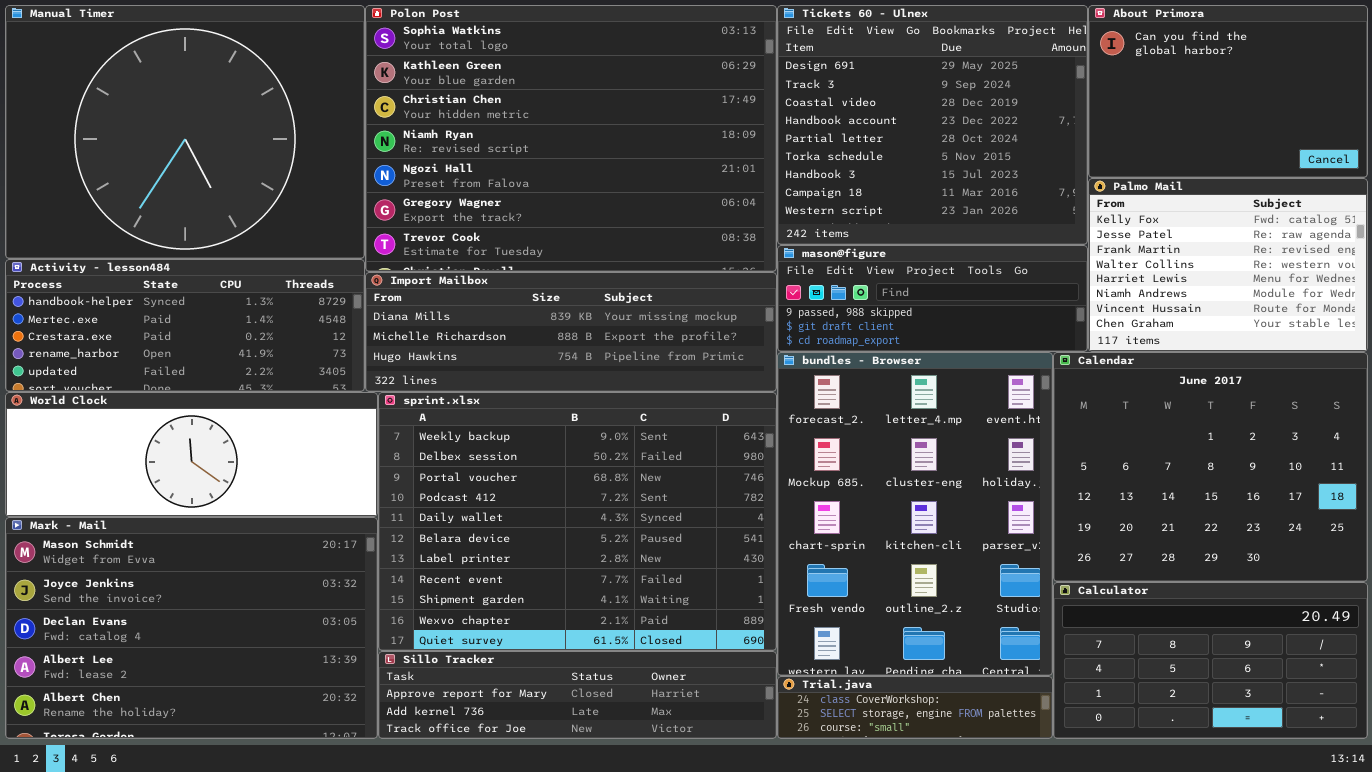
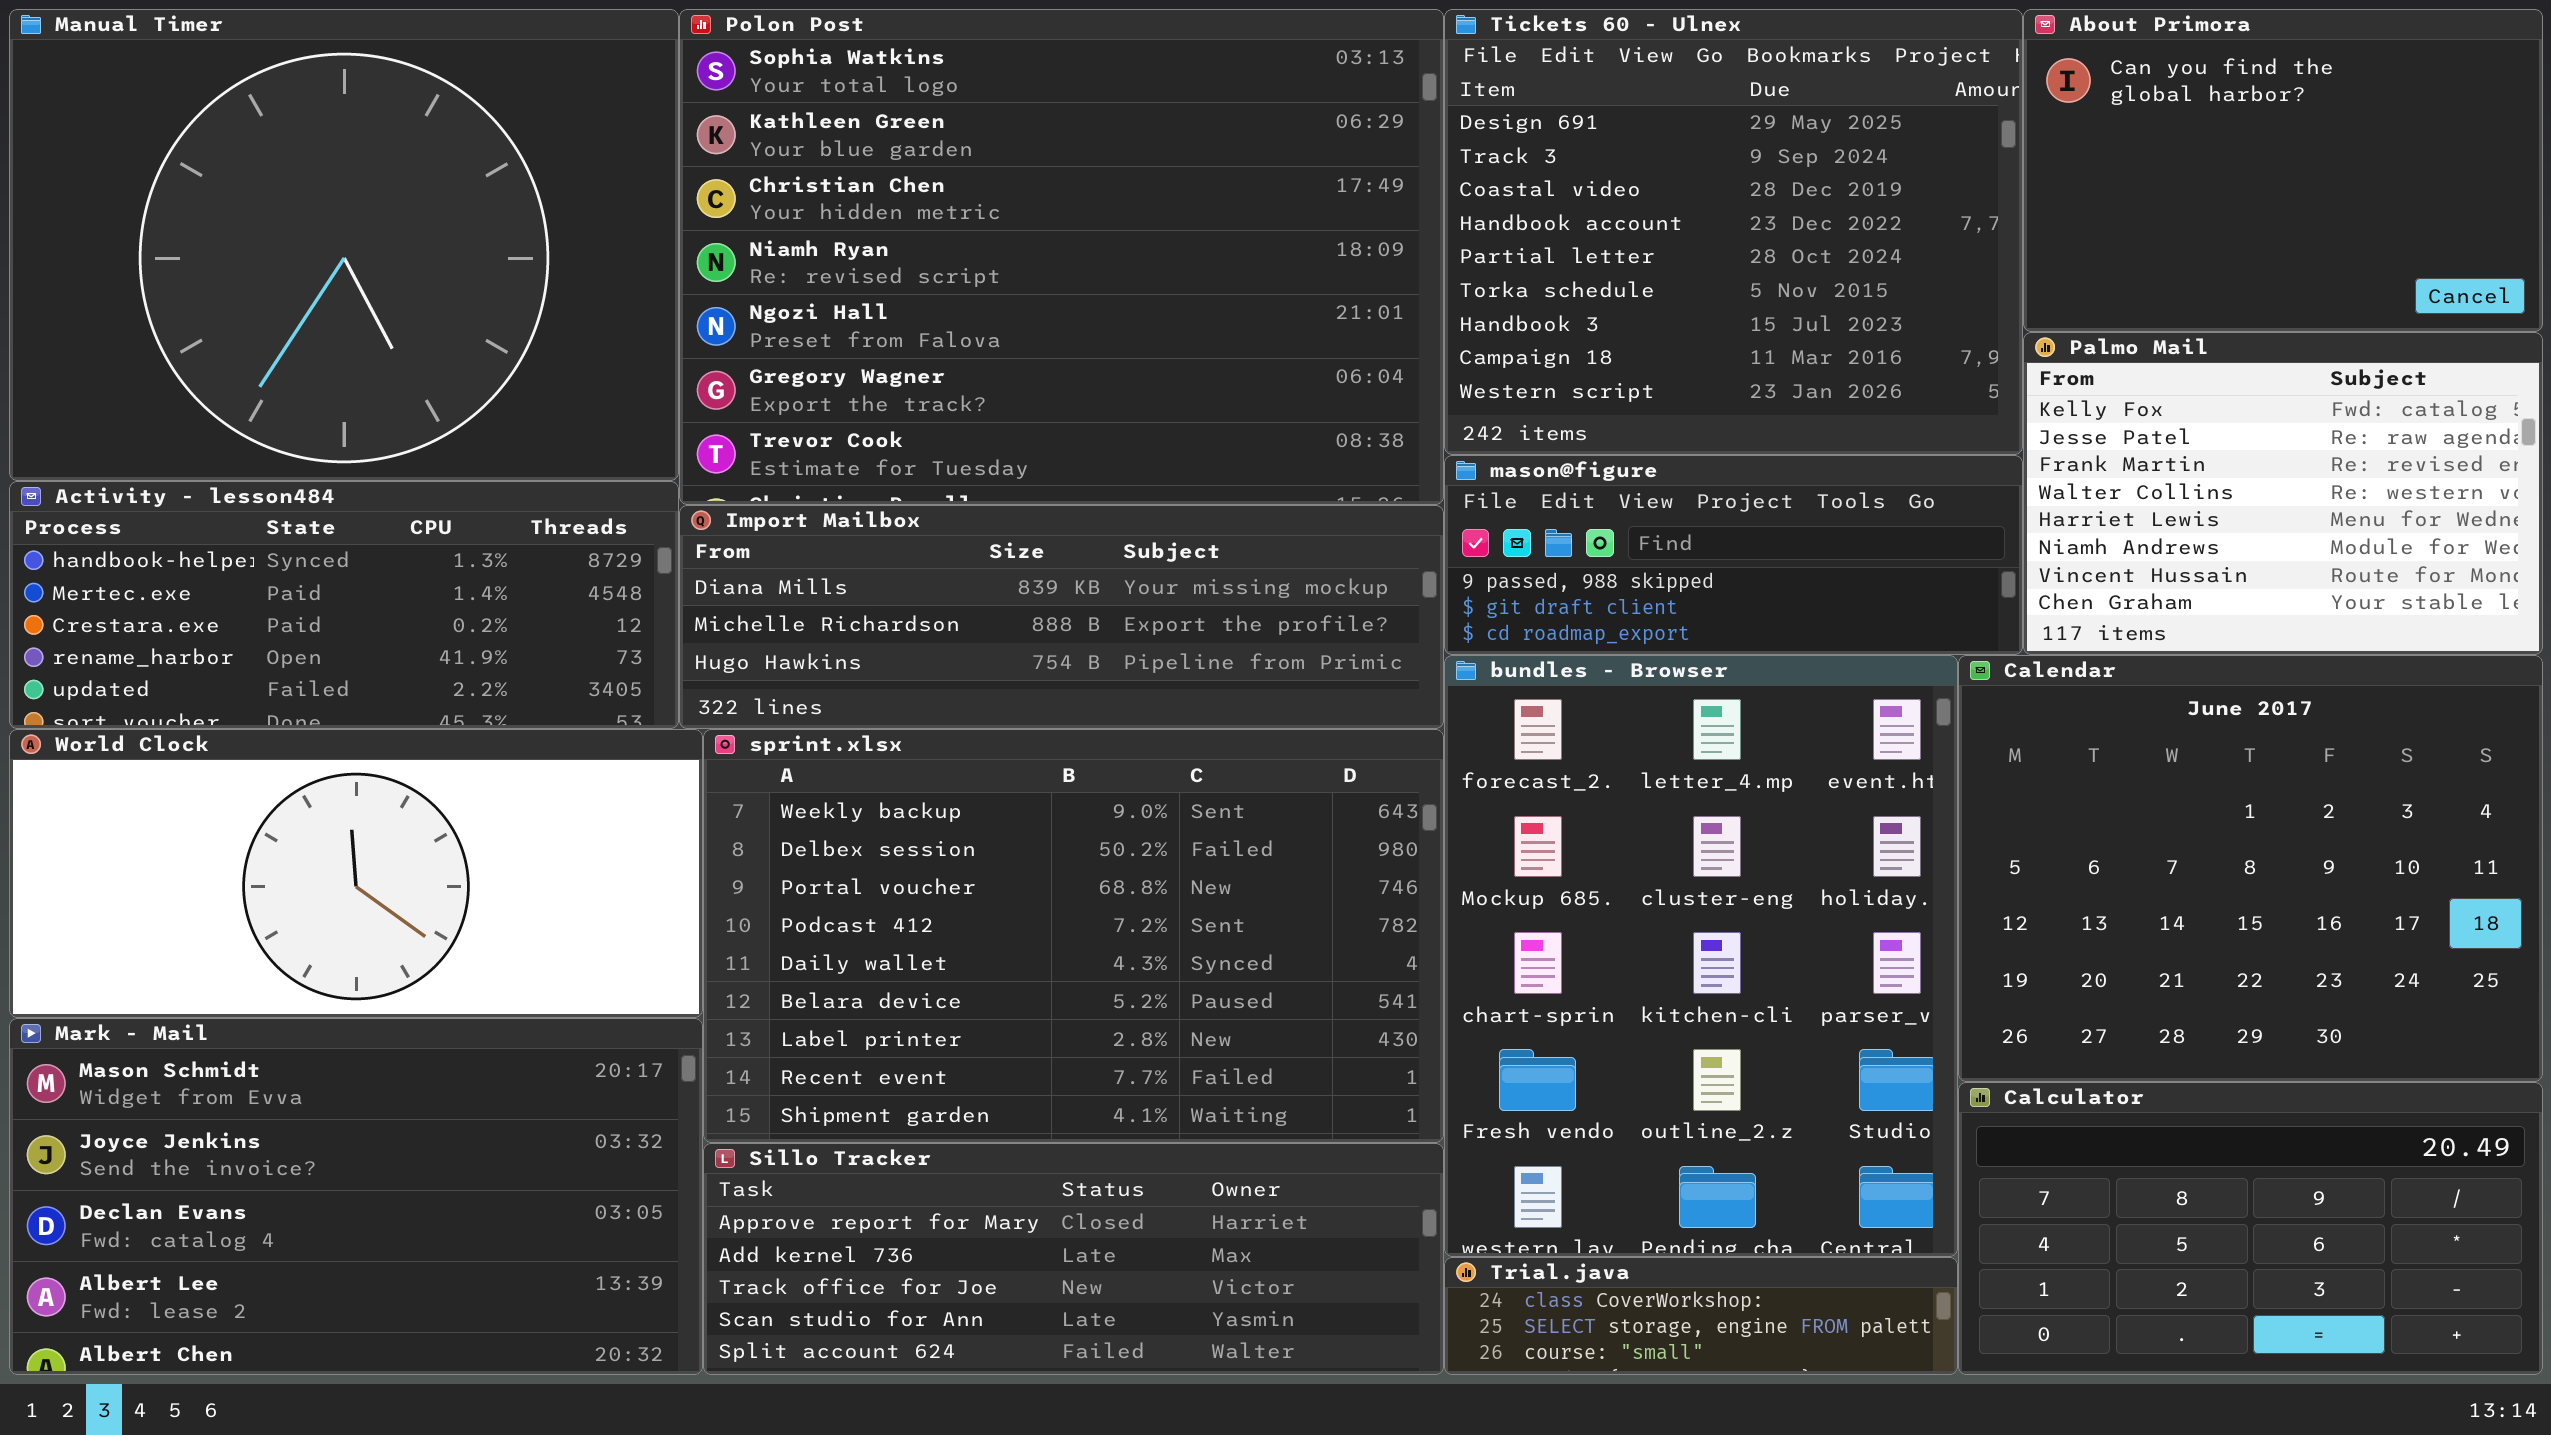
World Clock: [5,392,378,517] -> [9,729,703,1018], resized
sprint.xlsx: [378,392,777,651] -> [703,729,1444,1143], resized
Mark - Mail: [5,517,378,739] -> [9,1018,703,1375], resized
Sillo Tracker: [378,651,777,739] -> [703,1143,1444,1375], resized

